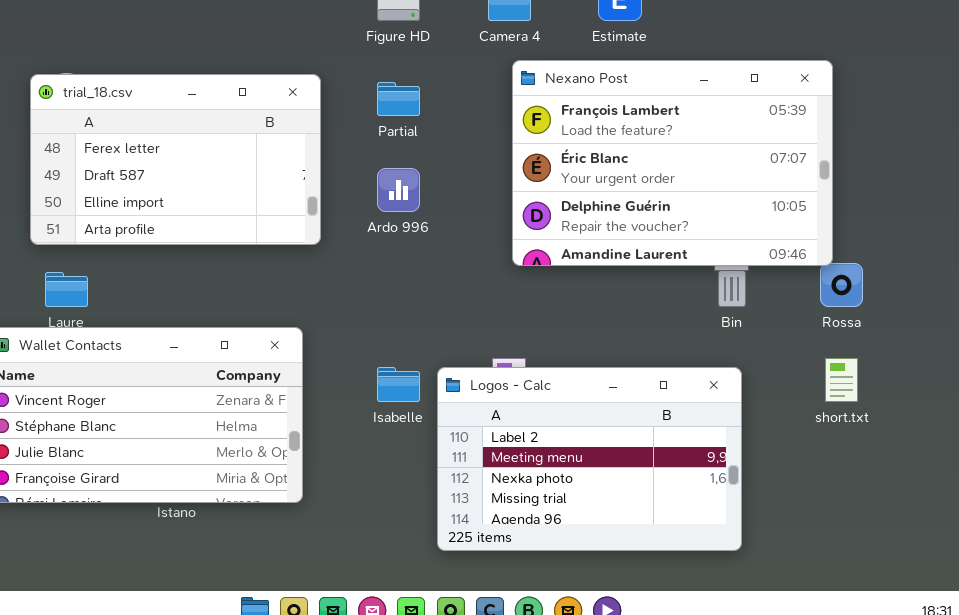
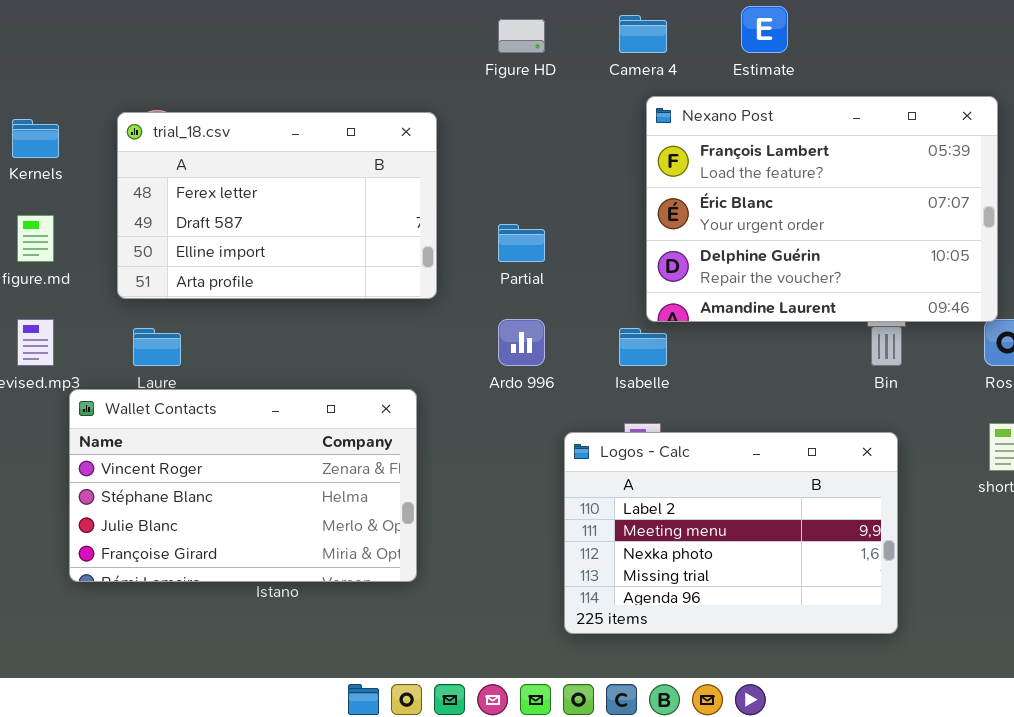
Partial: [377,82,420,116] -> [498,224,545,262], moved
Ardo 996: [377,168,420,212] -> [498,319,545,366], moved
Isabelle: [377,367,420,402] -> [619,328,667,366], moved

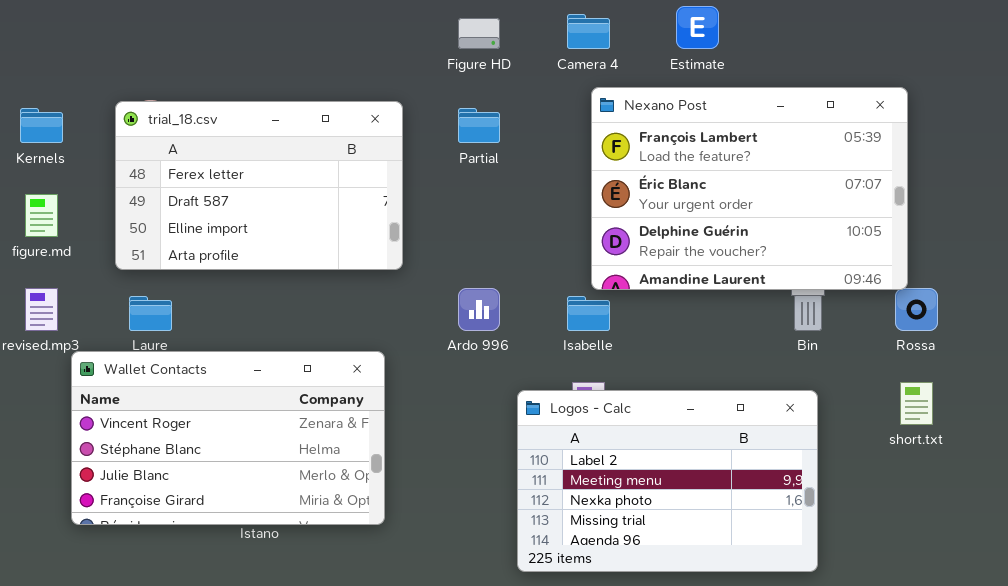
Partial: [498,224,545,262] -> [458,108,500,143], moved

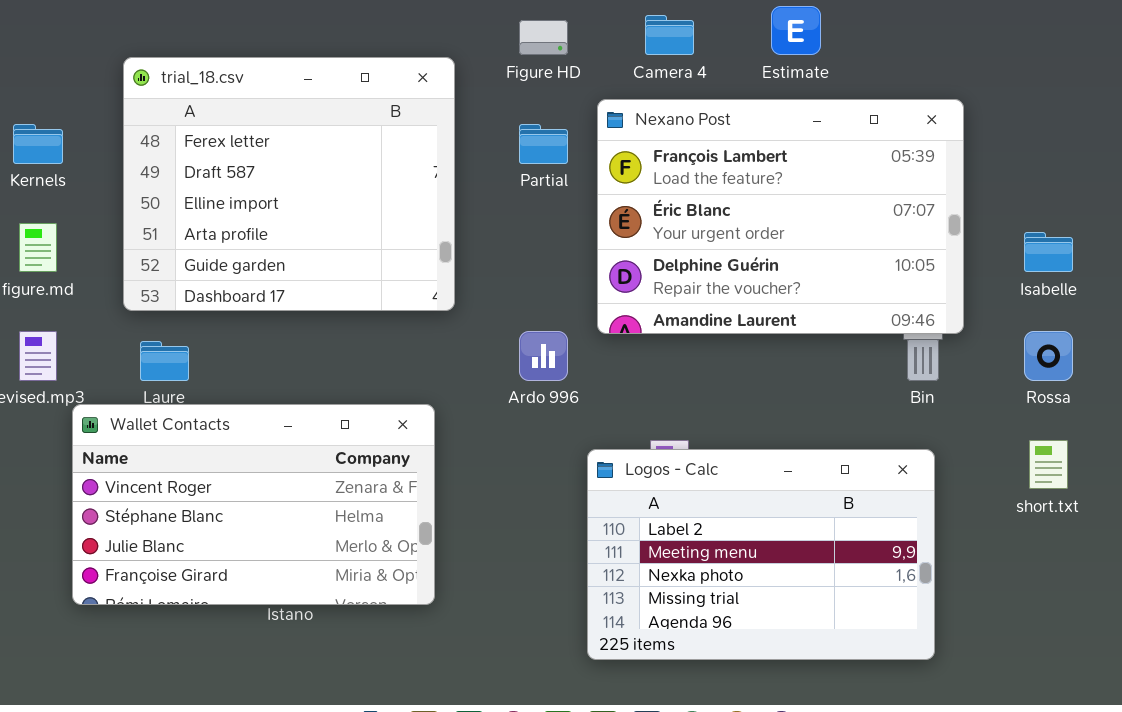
Nexano Post: [591,87,908,290] -> [597,99,964,334], moved
trial_18.csv: [115,101,403,270] -> [123,57,455,311], resized
Isabelle: [567,296,610,331] -> [1024,232,1073,272], moved

